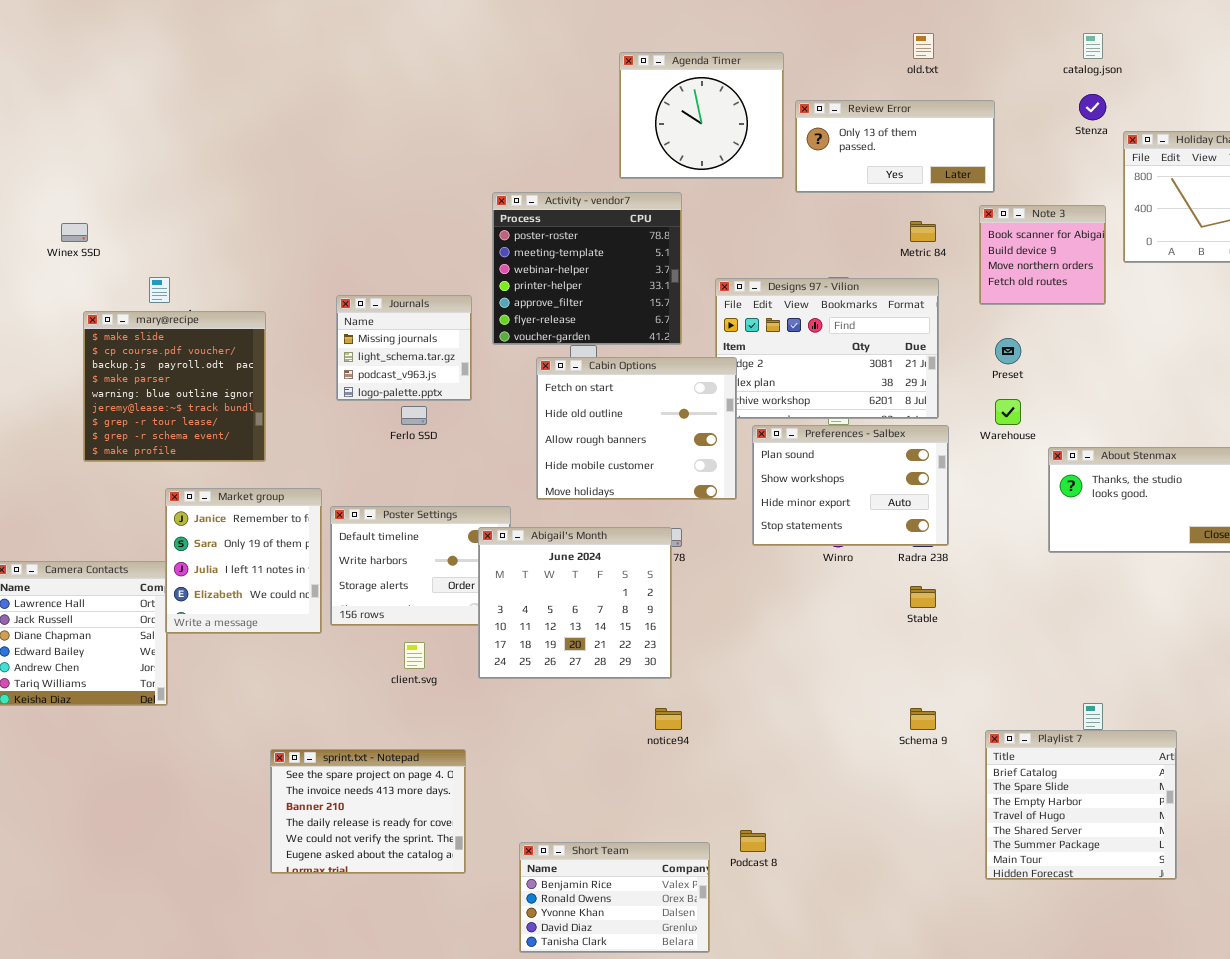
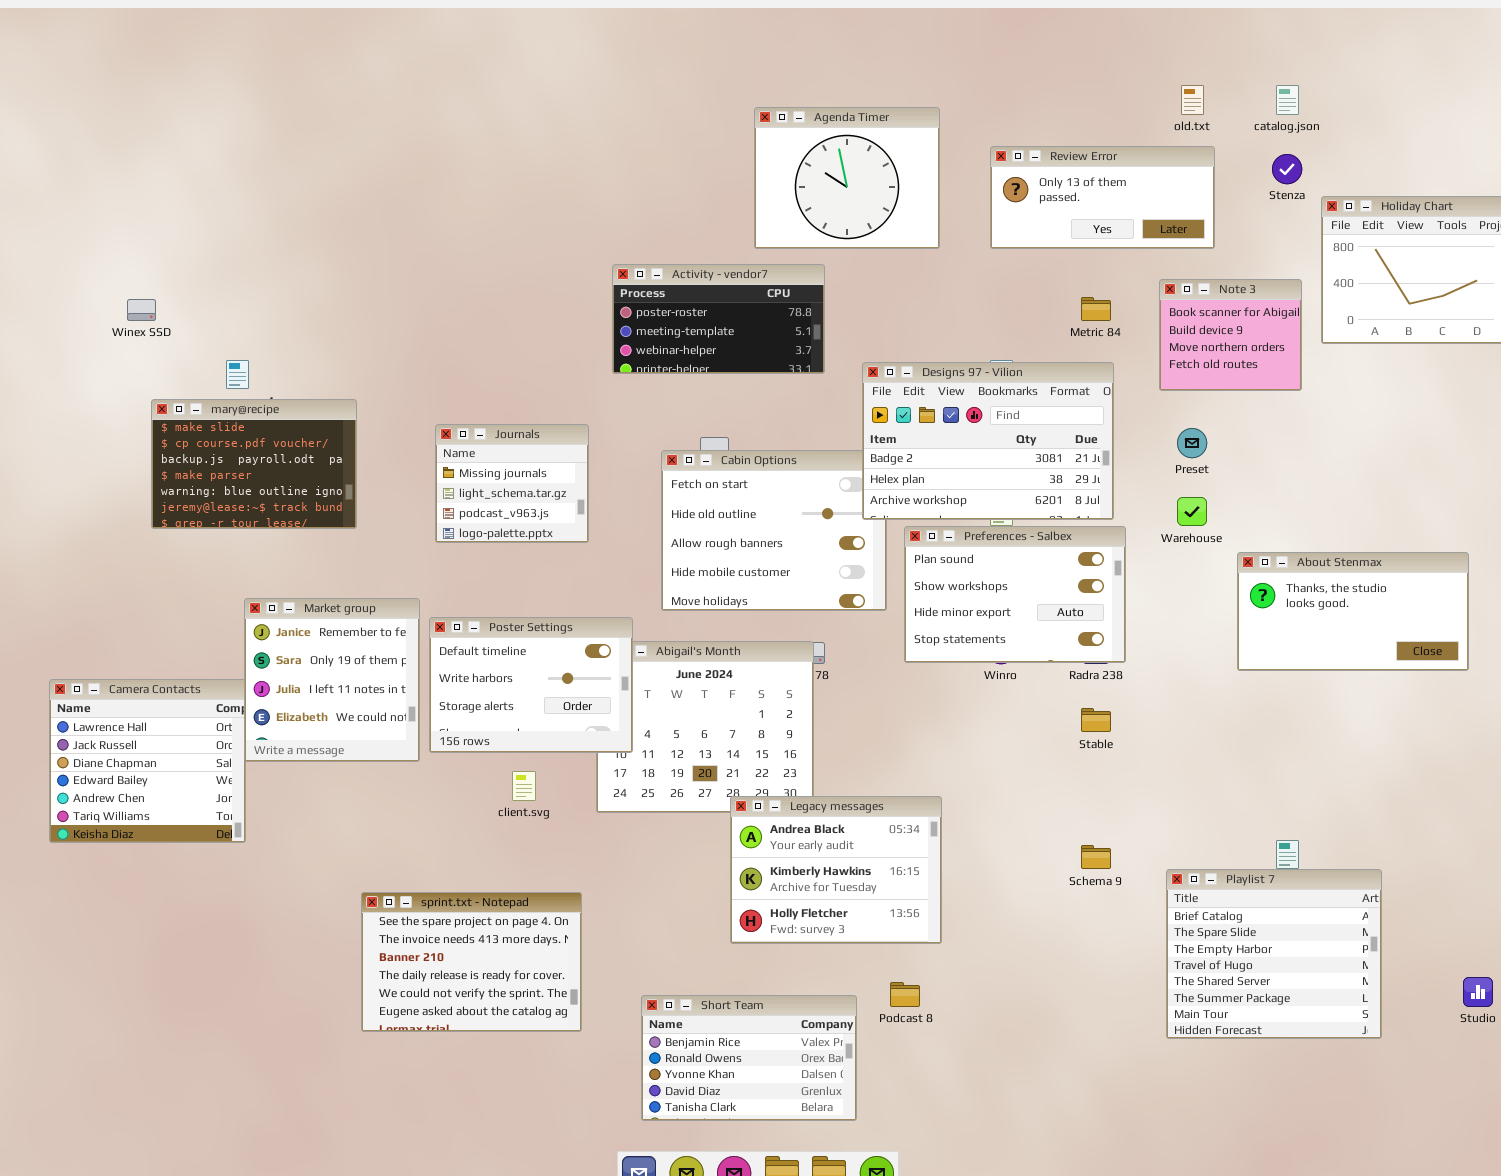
old.txt: [913,33,934,59] -> [1181,85,1204,115], moved
Review Error: [795,100,995,193] -> [990,146,1215,249], moved
Activity - vendor7: [492,192,682,345] -> [612,264,825,374], resized
Designs 97 - Vilion: [715,278,939,419] -> [862,362,1114,520], raised
Journals: [336,295,472,401] -> [435,424,589,543], moved
mary@recipe: [83,311,266,462] -> [151,399,357,529], resized
Poster Settings: [330,506,511,626] -> [429,617,633,753], raised
Legacy messages: none -> [730,796,942,944], opened

